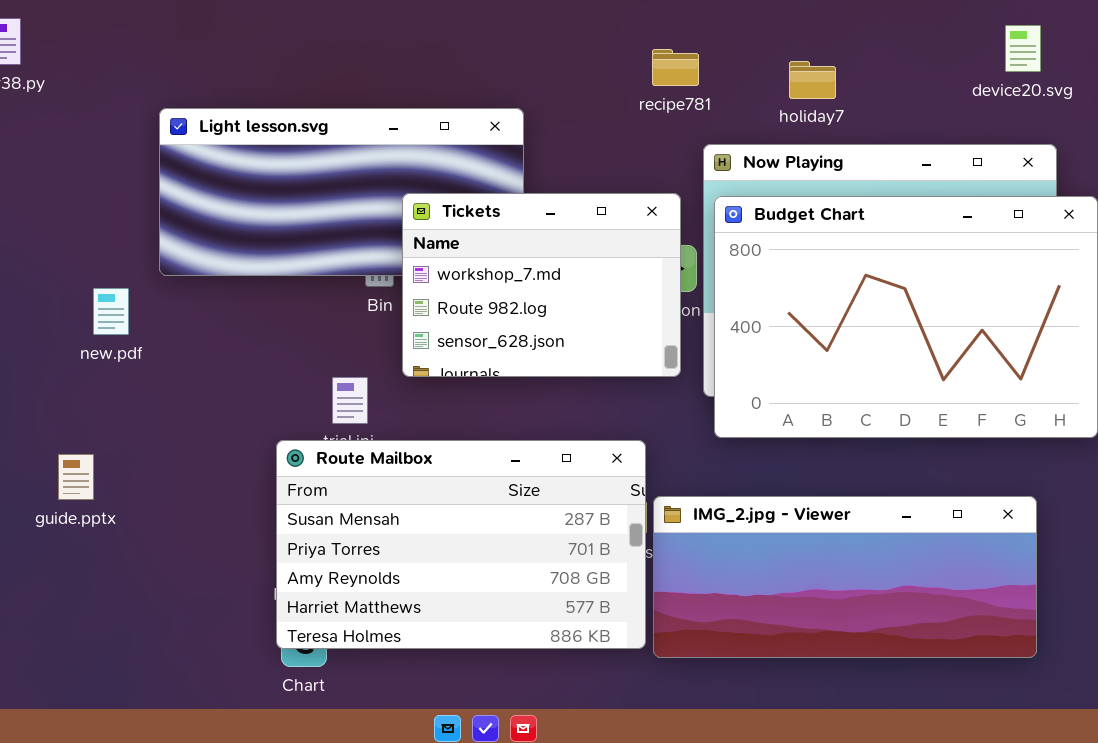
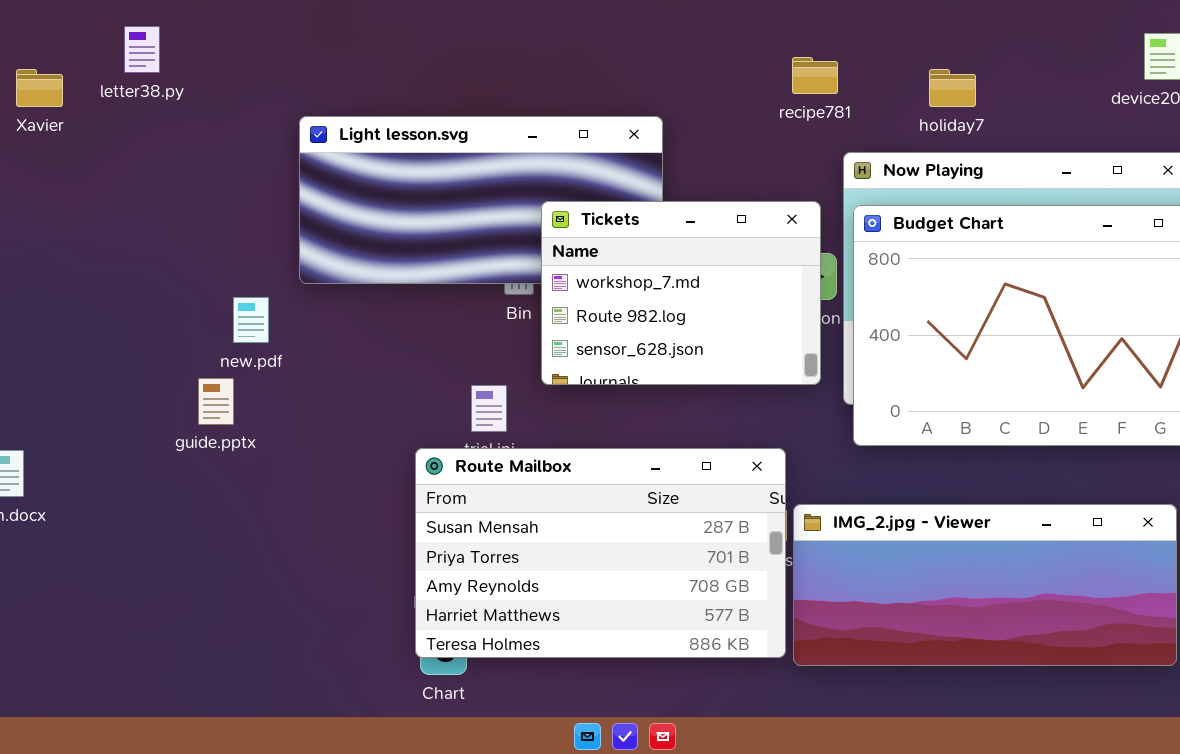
guide.pptx: [58,454,94,500] -> [198,378,234,425], moved

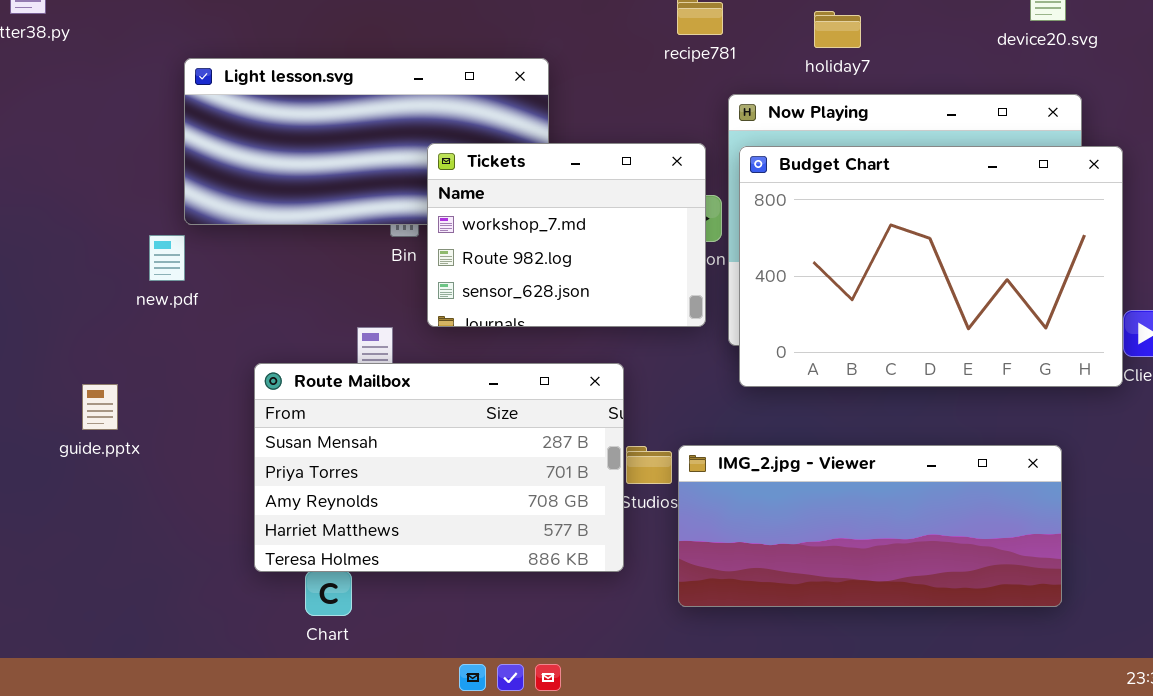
new.pdf: [233,297,269,343] -> [149,235,185,281], moved
guide.pptx: [198,378,234,425] -> [82,384,118,430], moved
Route Mailbox: [415,448,786,658] -> [254,363,624,572], moved

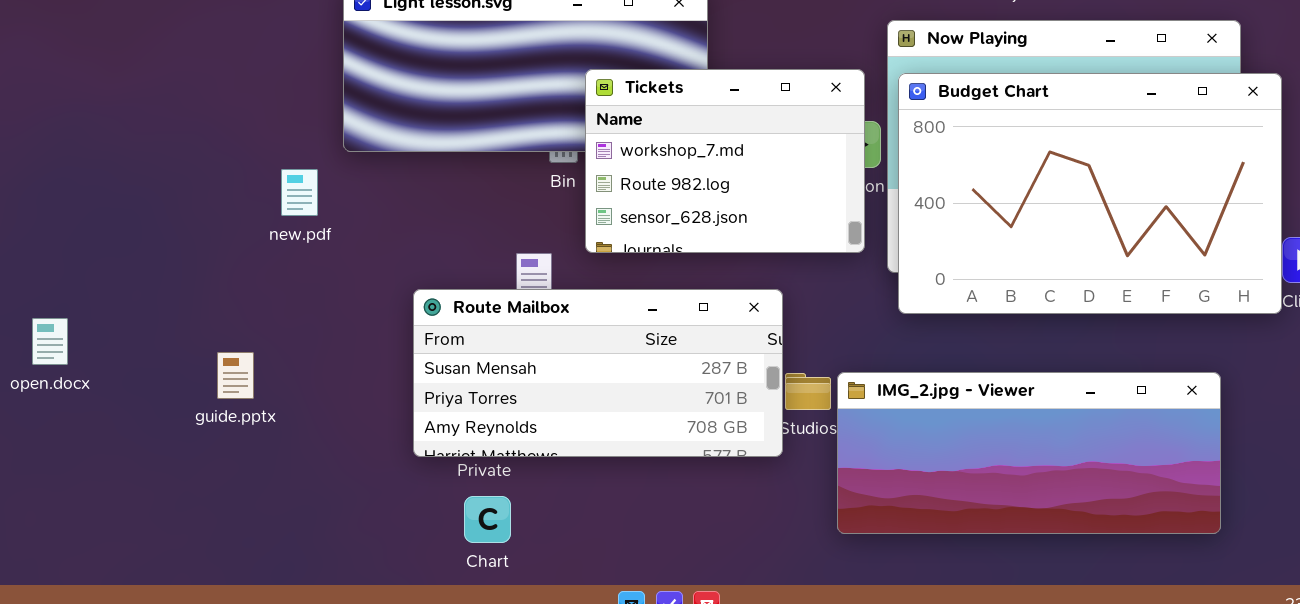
new.pdf: [149,235,185,281] -> [281,169,318,216], moved
Route Mailbox: [254,363,624,572] -> [413,289,783,457], resized
guide.pptx: [82,384,118,430] -> [217,352,254,399], moved

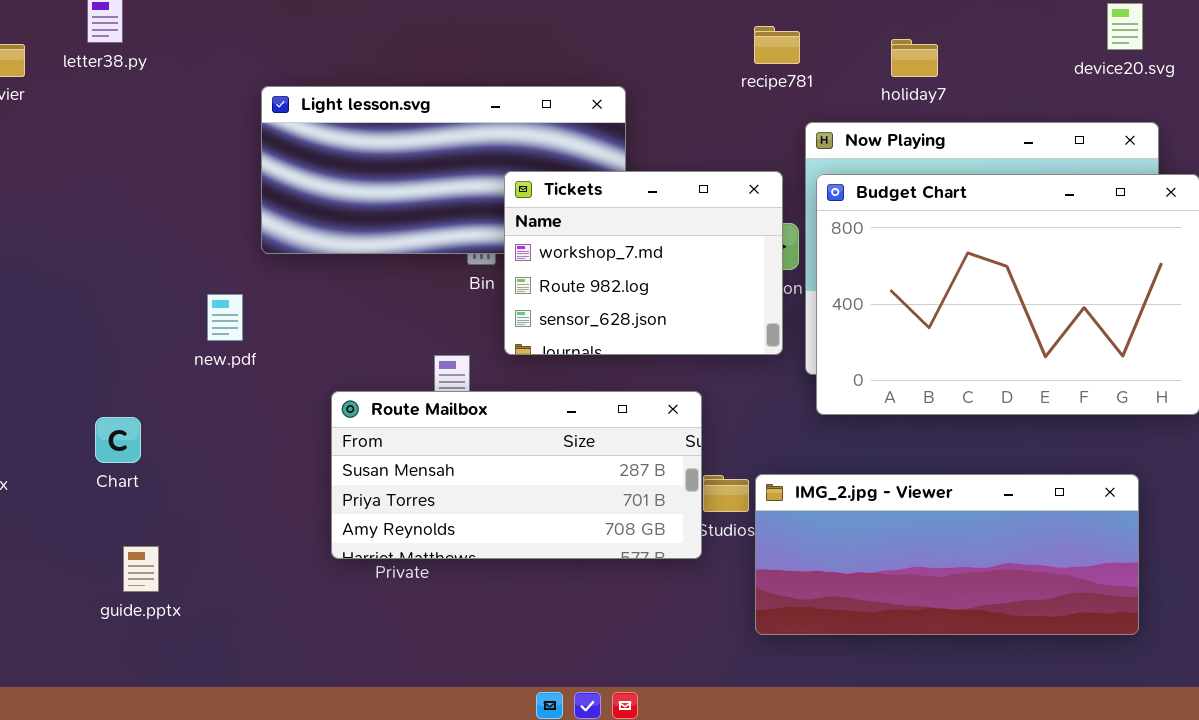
new.pdf: [281,169,318,216] -> [207,294,243,341], moved
guide.pptx: [217,352,254,399] -> [123,546,159,592], moved
Chart: [464,496,511,543] -> [95,417,141,463], moved

